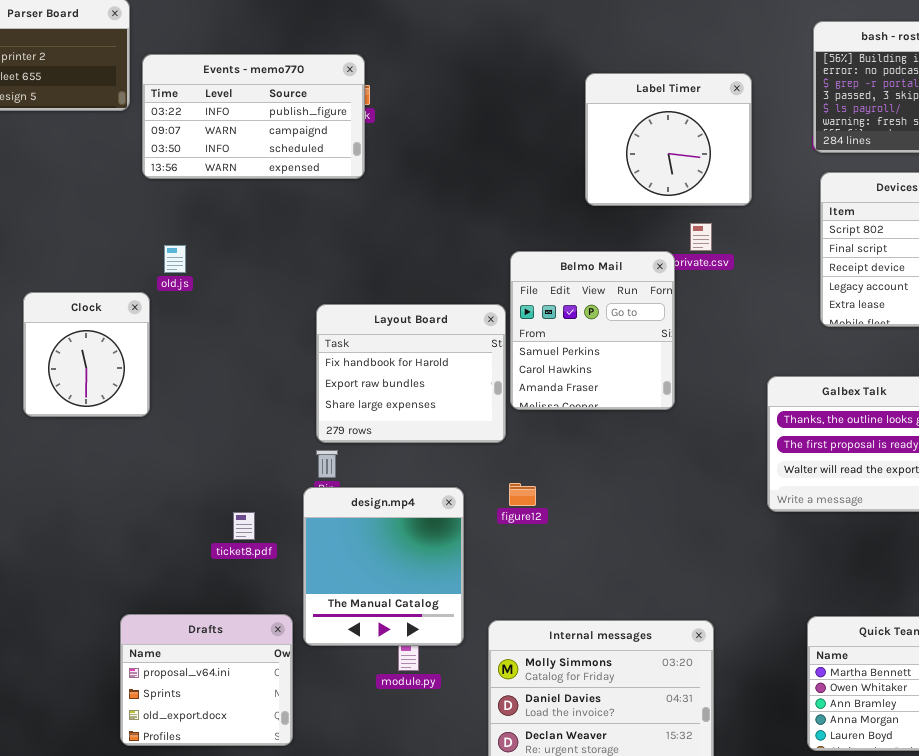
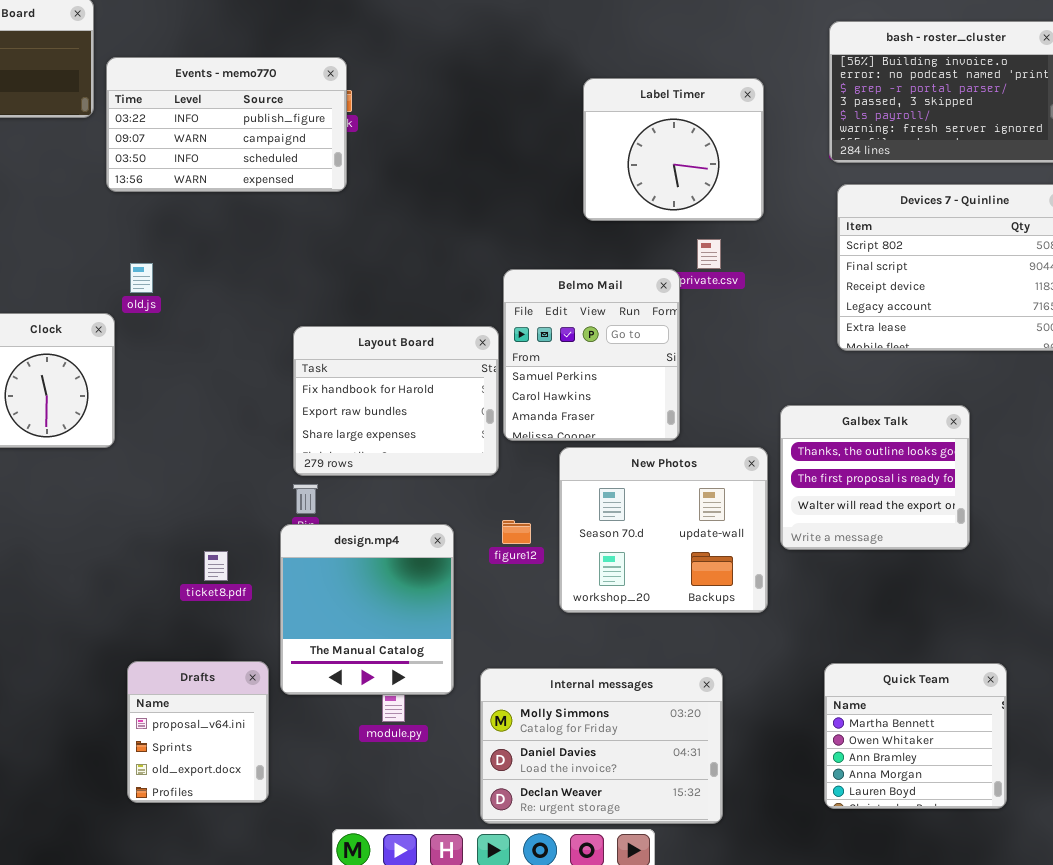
New Photos: none -> [559,447,768,613], opened
Drafts: [120,614,293,746] -> [127,661,269,803], resized

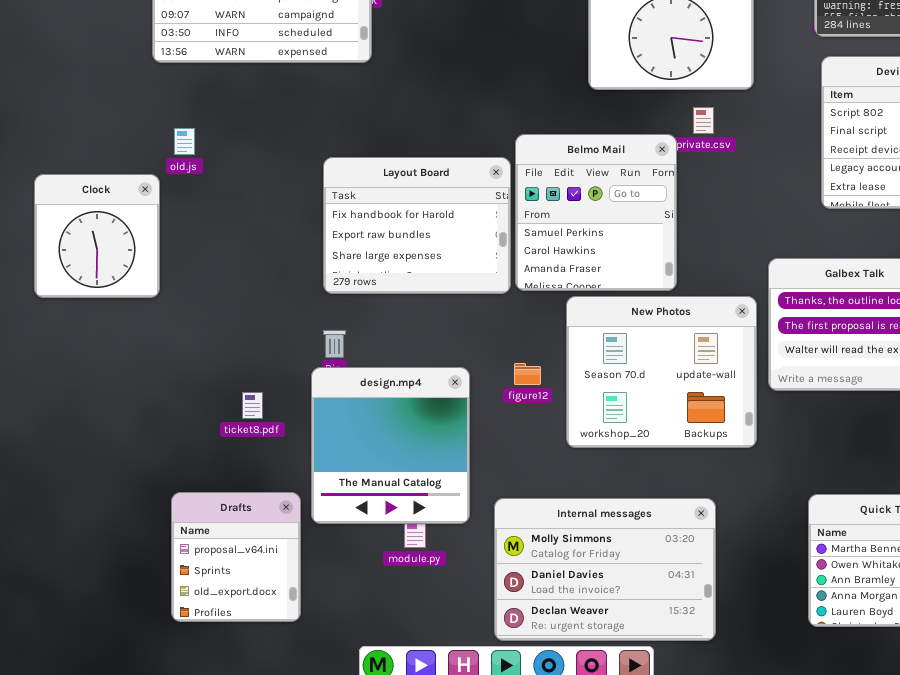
Layout Board: [293,326,499,476] -> [323,157,511,294], moved

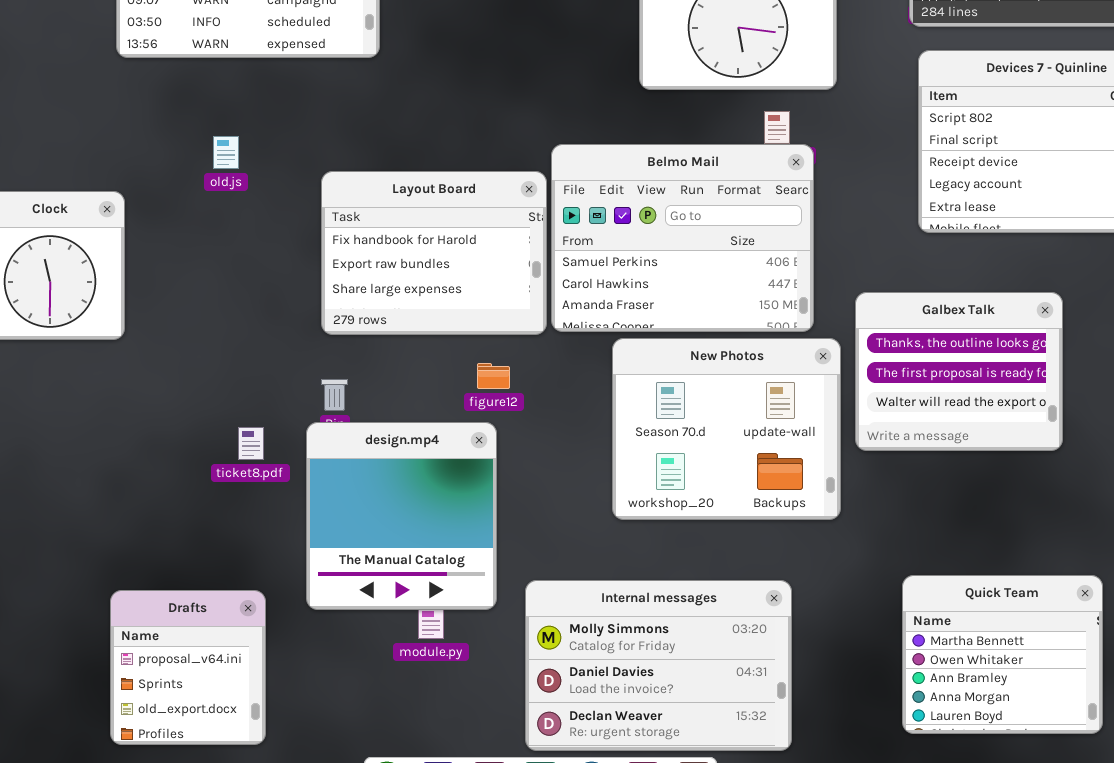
old.js: [174,128,195,155] -> [213,136,239,169], moved
Belmo Mail: [515,134,677,291] -> [551,144,814,332], resized
figure12: [514,363,541,385] -> [477,363,510,389], moved
ticket8.pdf: [242,392,263,419] -> [238,427,264,460], moved
Drafts: [171,492,301,622] -> [110,590,266,745], moved

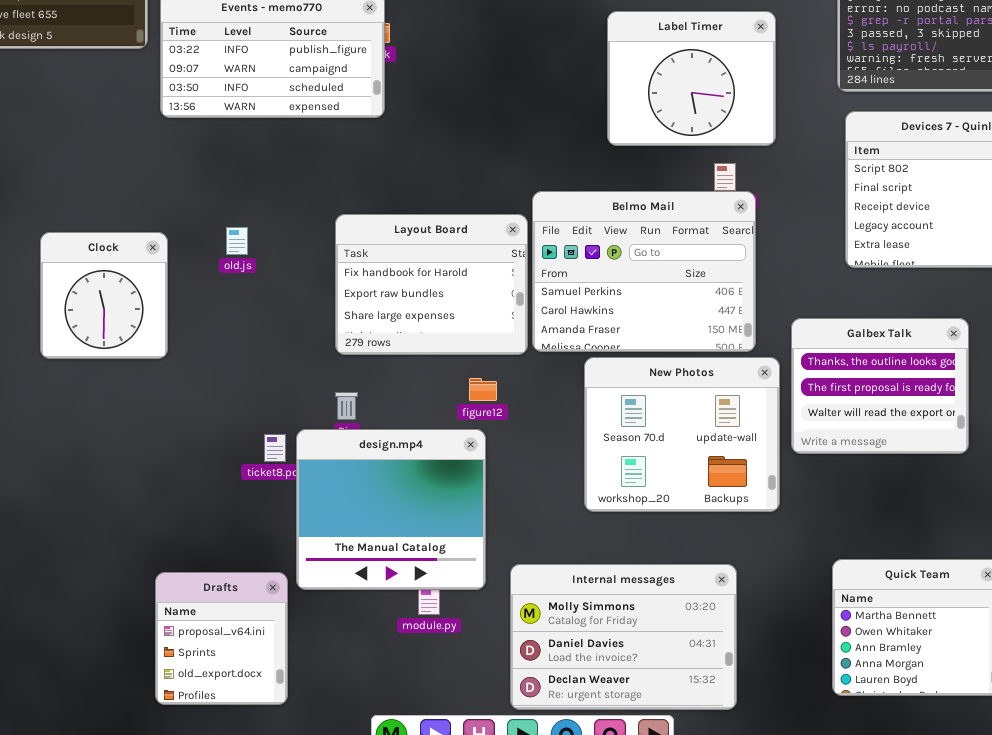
old.js: [213,136,239,169] -> [226,227,248,255], moved
design.mp4: [306,422,497,610] -> [296,429,486,590], resized

